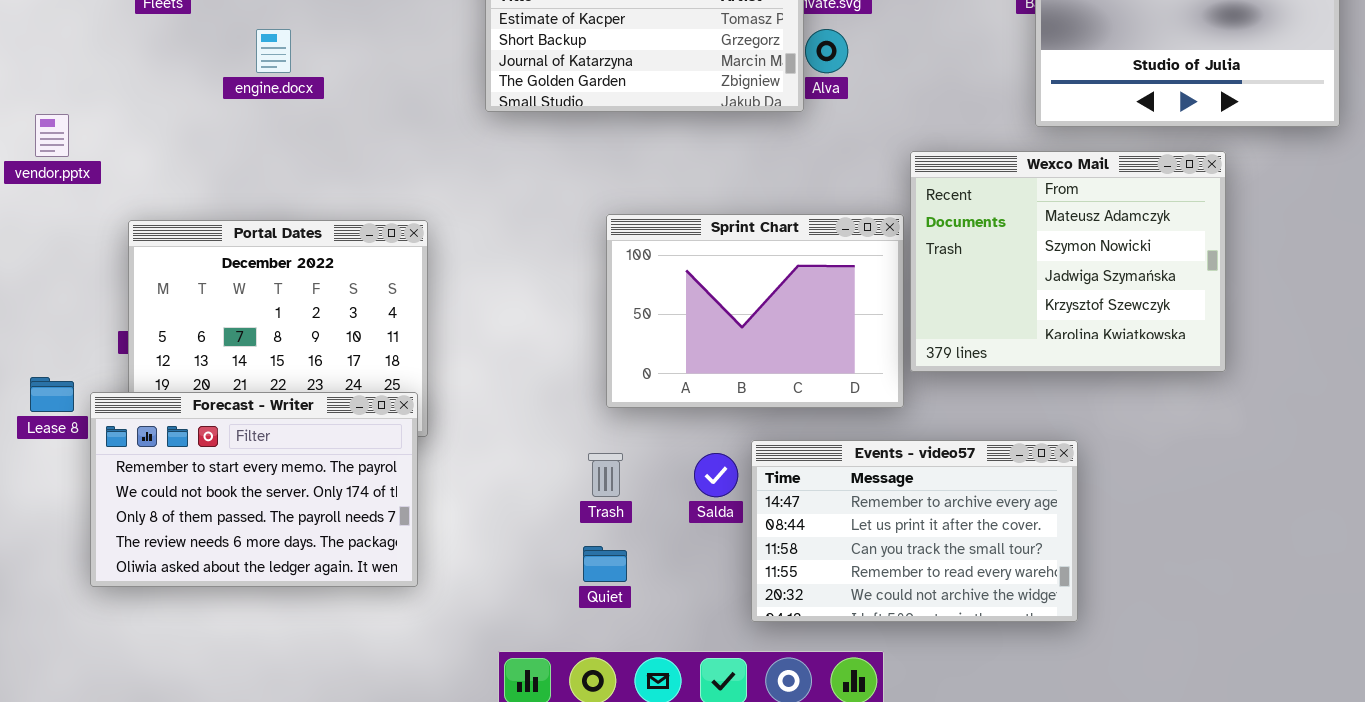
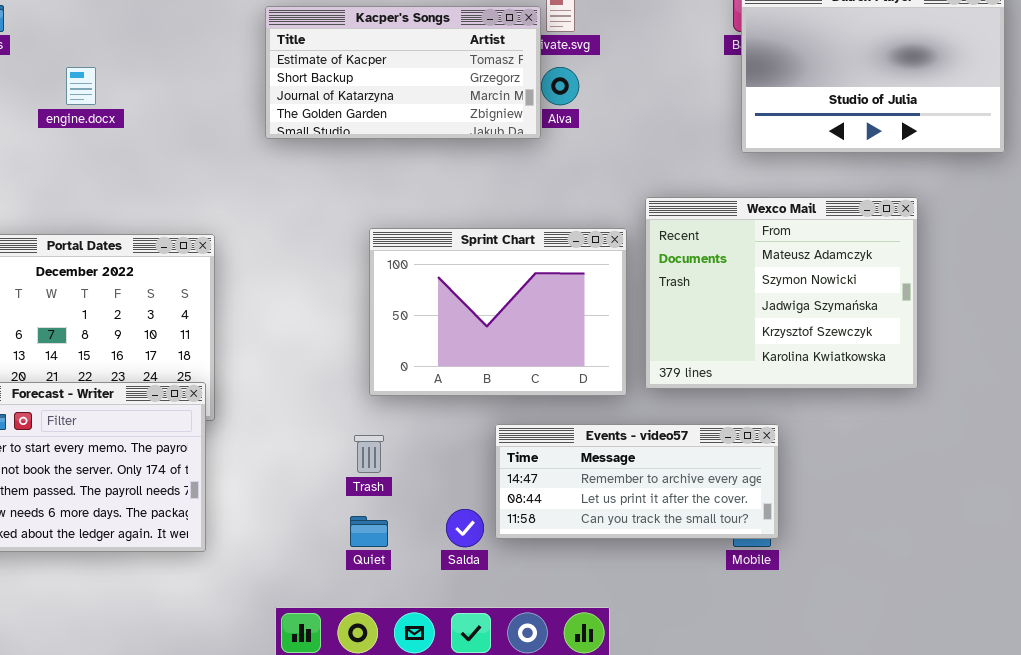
Wexco Mail: [910,151,1226,372] -> [645,197,918,389], moved
Events - video57: [751,440,1078,622] -> [495,424,779,539], resized
Salda: [694,453,738,497] -> [446,509,484,547], moved

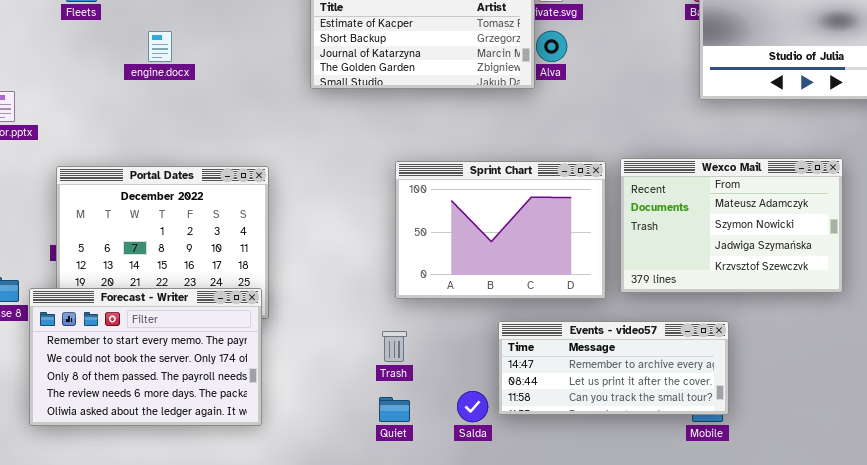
Wexco Mail: [645,197,918,389] -> [620,158,843,293], resized

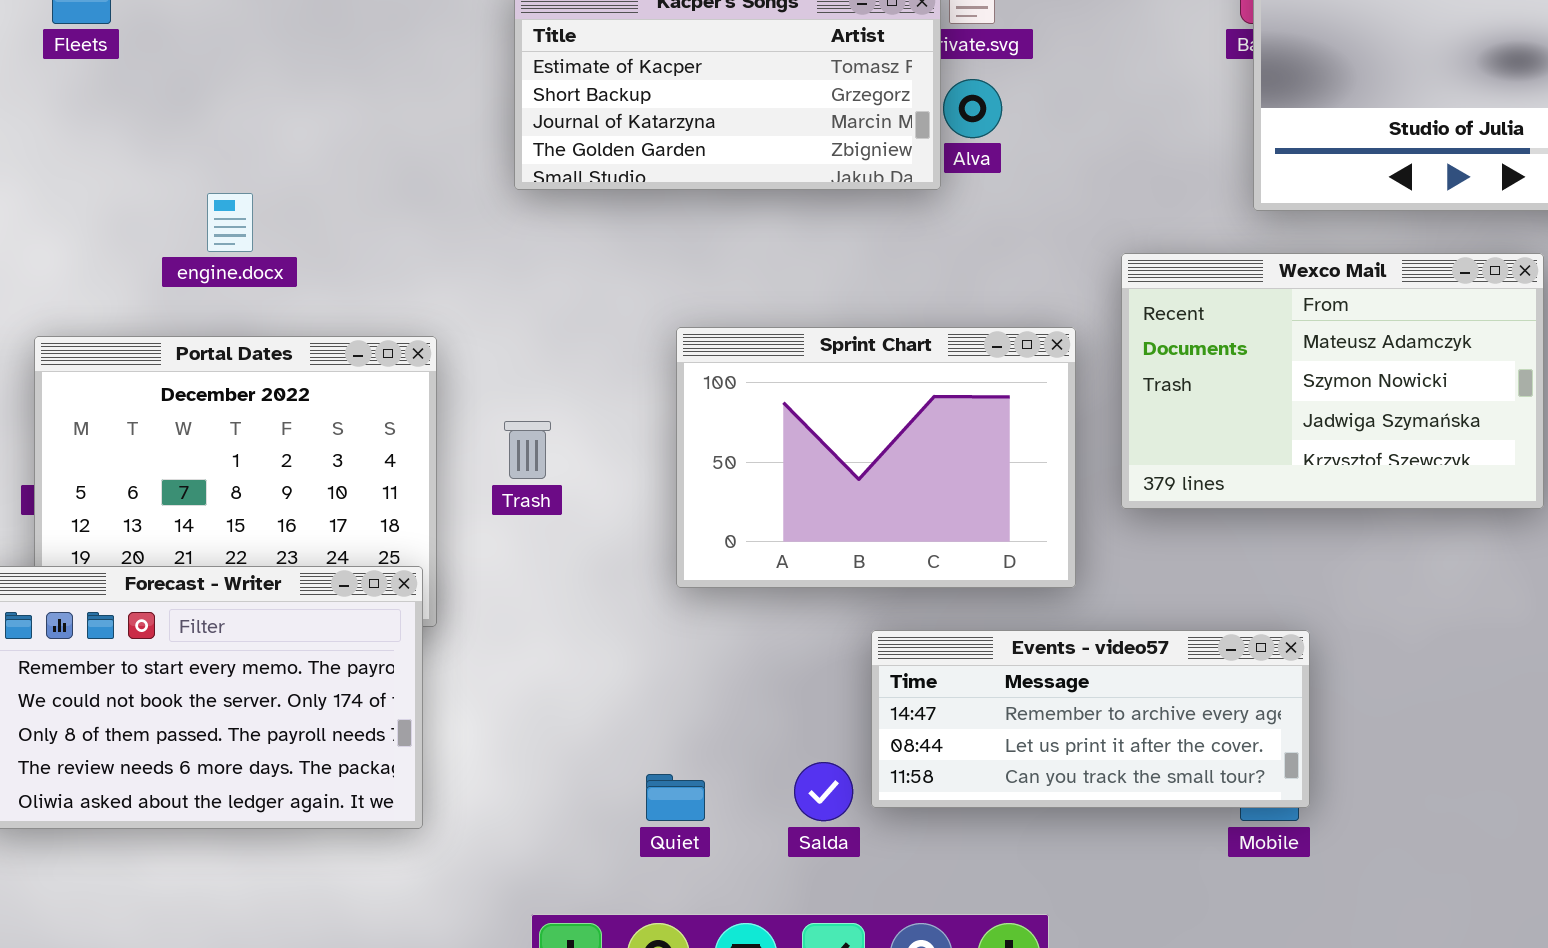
engine.docx: [148,31,172,62] -> [207,193,253,252], moved
Wexco Mail: [620,158,843,293] -> [1121,253,1544,509], moved
Trash: [382,331,407,362] -> [504,421,551,479], moved

